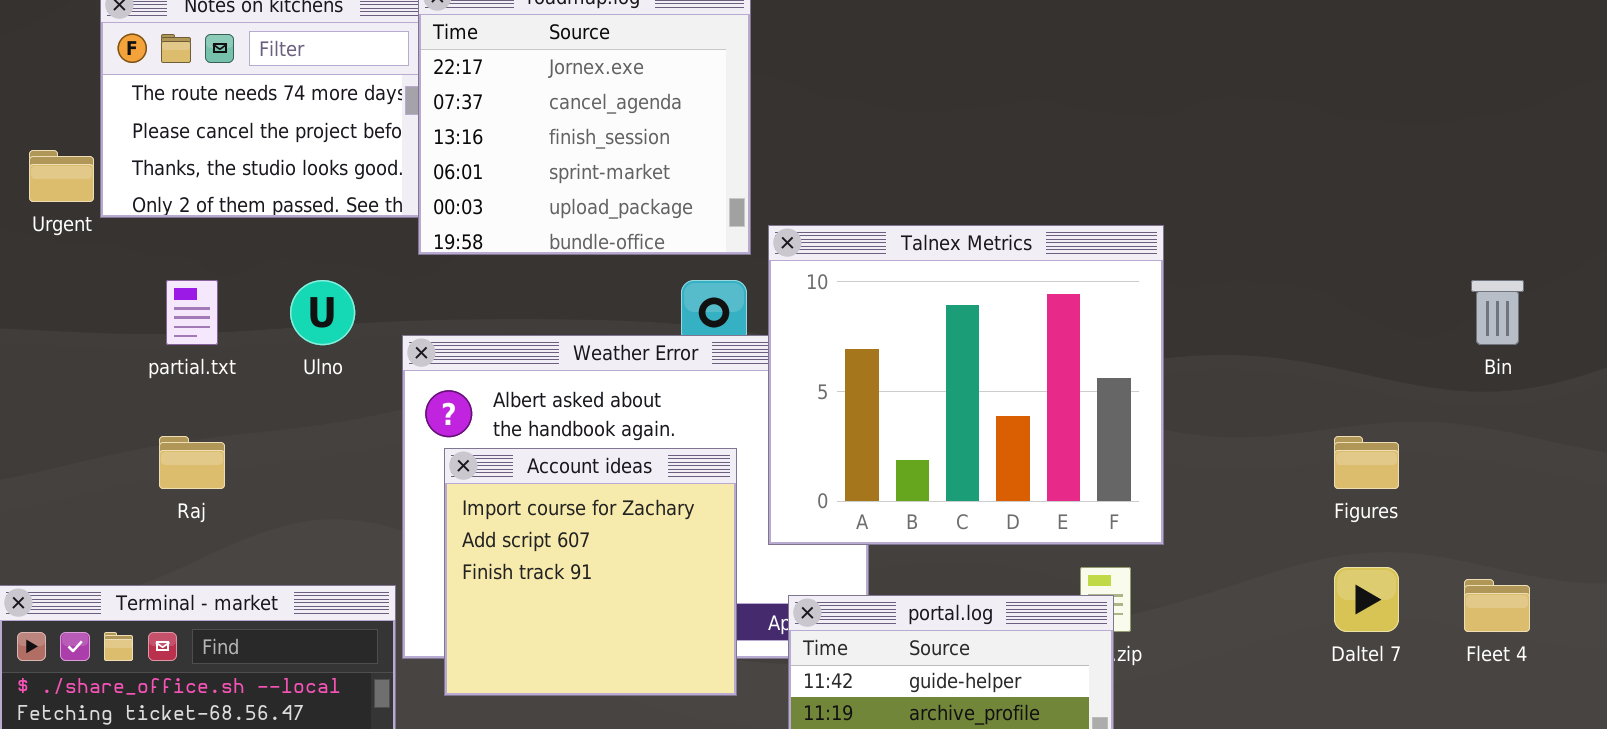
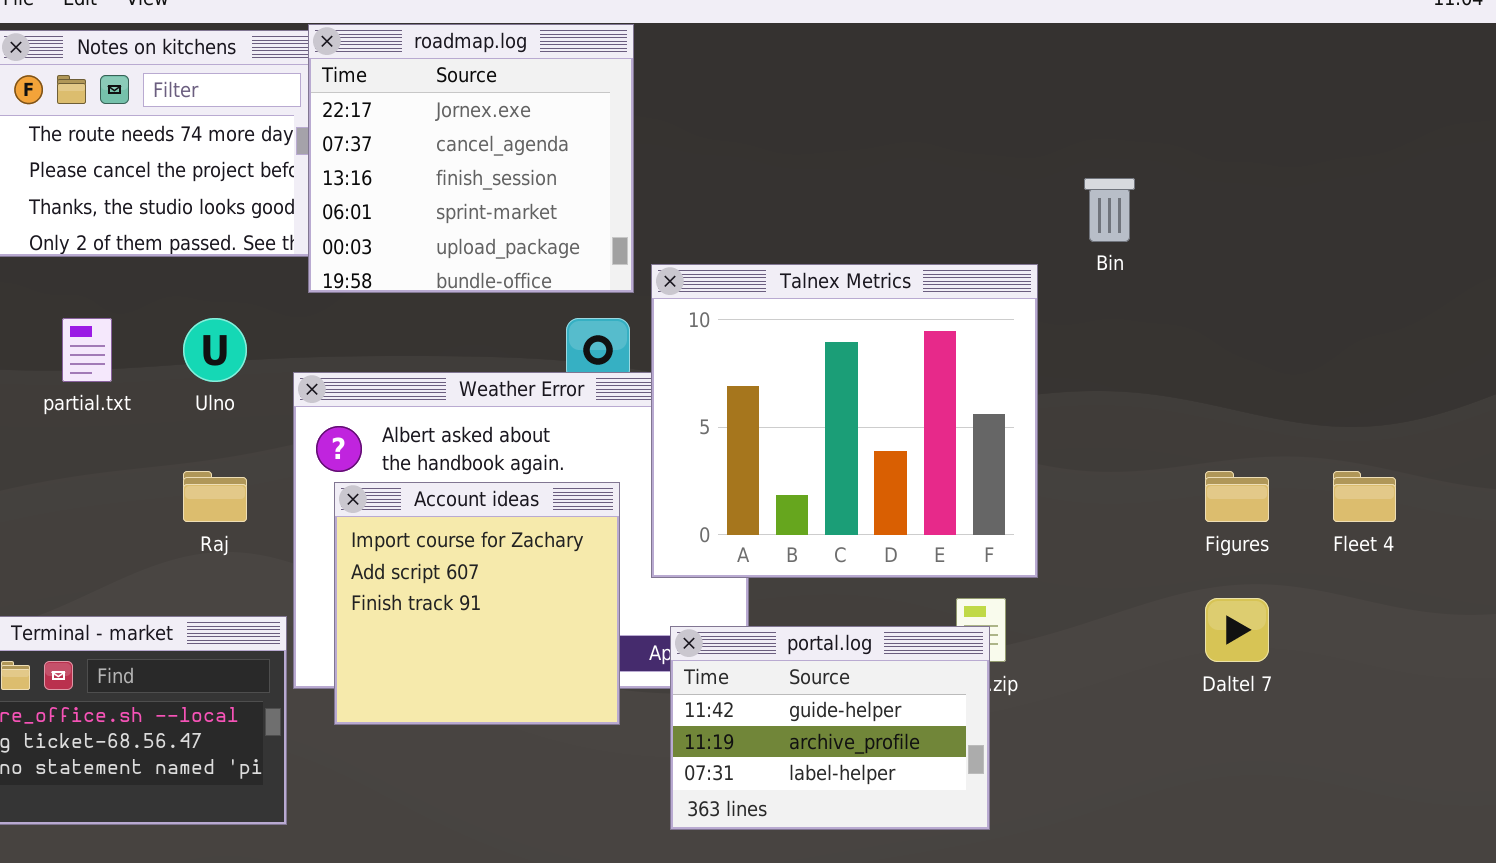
Bin: [1471,280,1524,345] -> [1084,178,1135,242], moved
Raj: [159,436,225,489] -> [183,471,247,522], moved
Fleet 4: [1464,579,1530,632] -> [1333,471,1396,522], moved

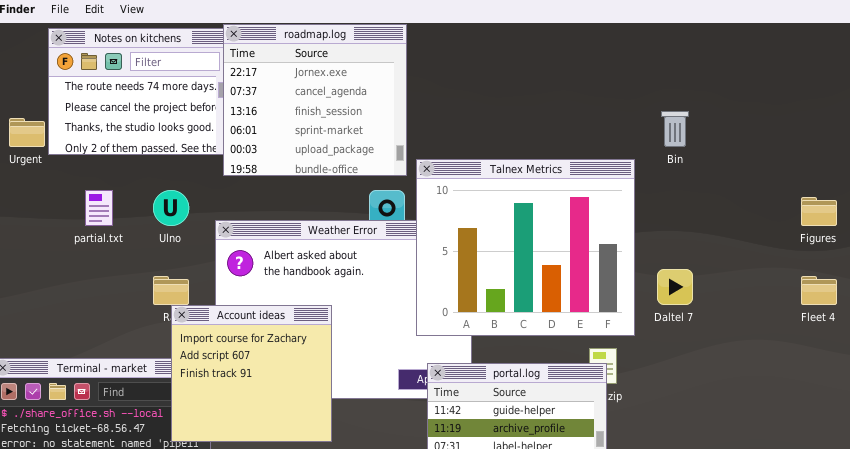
Figures: [1205,471,1269,522] -> [801,197,837,226], moved
Account ideas: [334,482,620,725] -> [171,305,332,442], moved
Daltel 7: [1205,598,1269,662] -> [657,269,693,305], moved

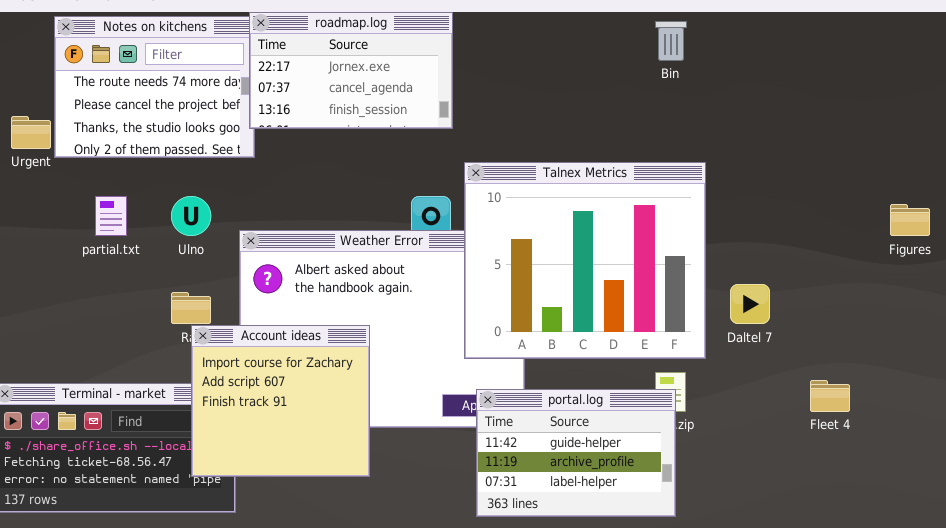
roadmap.log: [223,24,407,176] -> [249,12,453,129], resized
Bin: [661,111,689,147] -> [655,21,687,61], moved
Fleet 4: [801,276,837,305] -> [810,380,850,412], moved

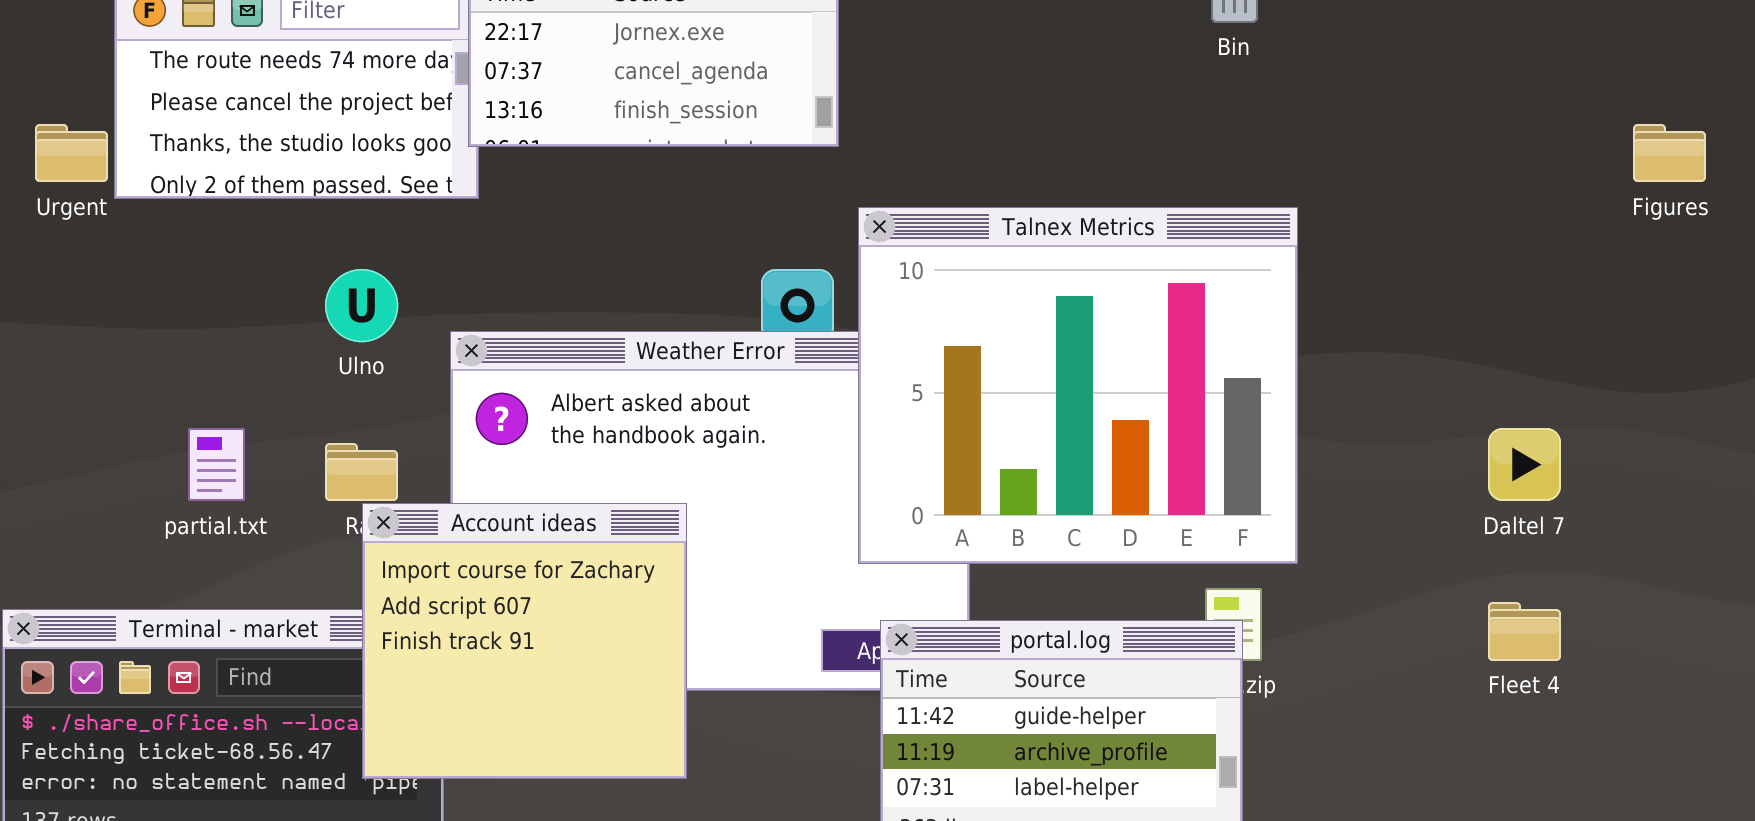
partial.txt: [95,196,127,236] -> [188,428,245,501], moved
Figures: [890,204,930,236] -> [1633,124,1706,182], moved
Daltel 7: [730,284,770,324] -> [1488,428,1561,501], moved

